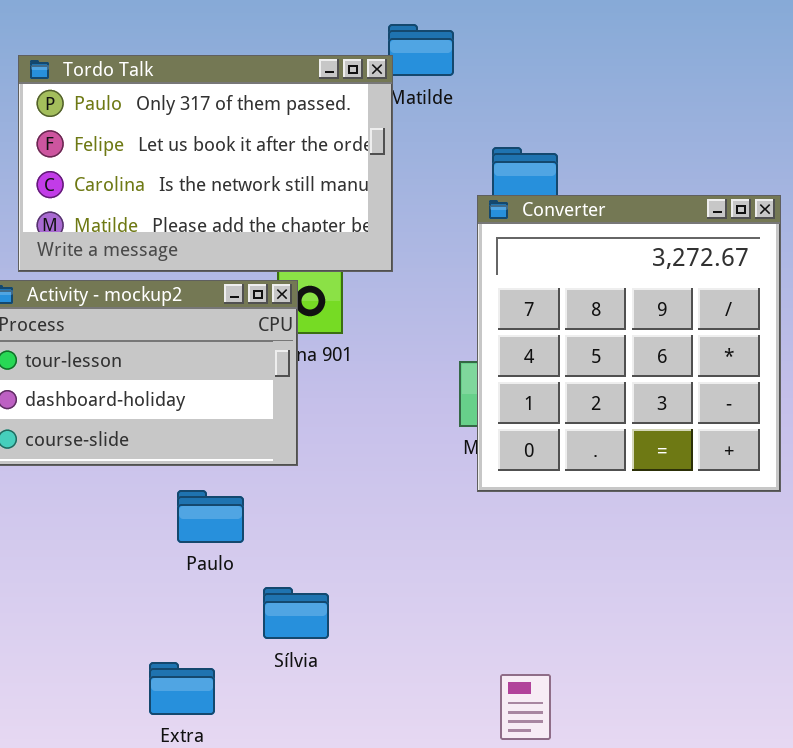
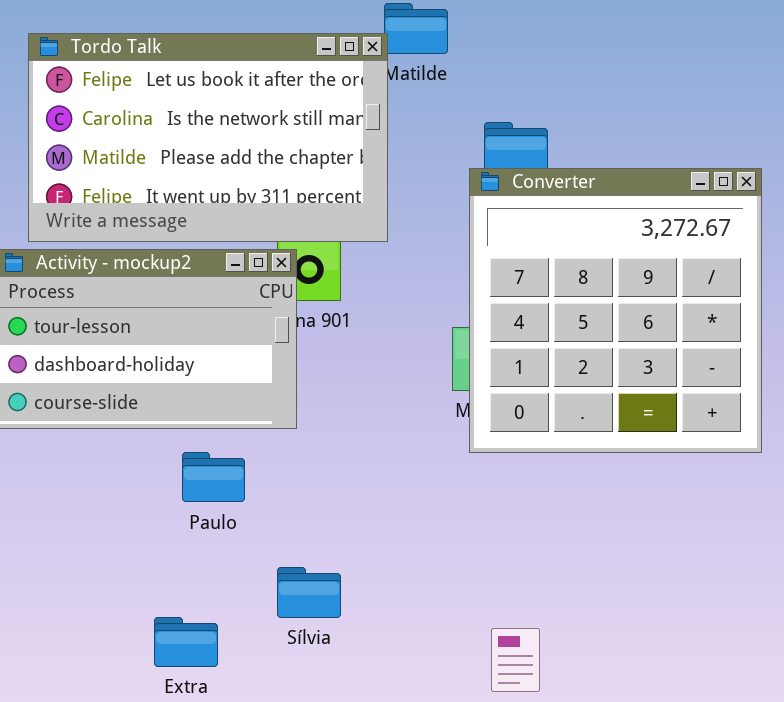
Tordo Talk: [18,55,393,272] -> [28,33,388,242], scrolled down 1 row
Sílvia: [263,587,329,639] -> [277,567,341,618], moved

